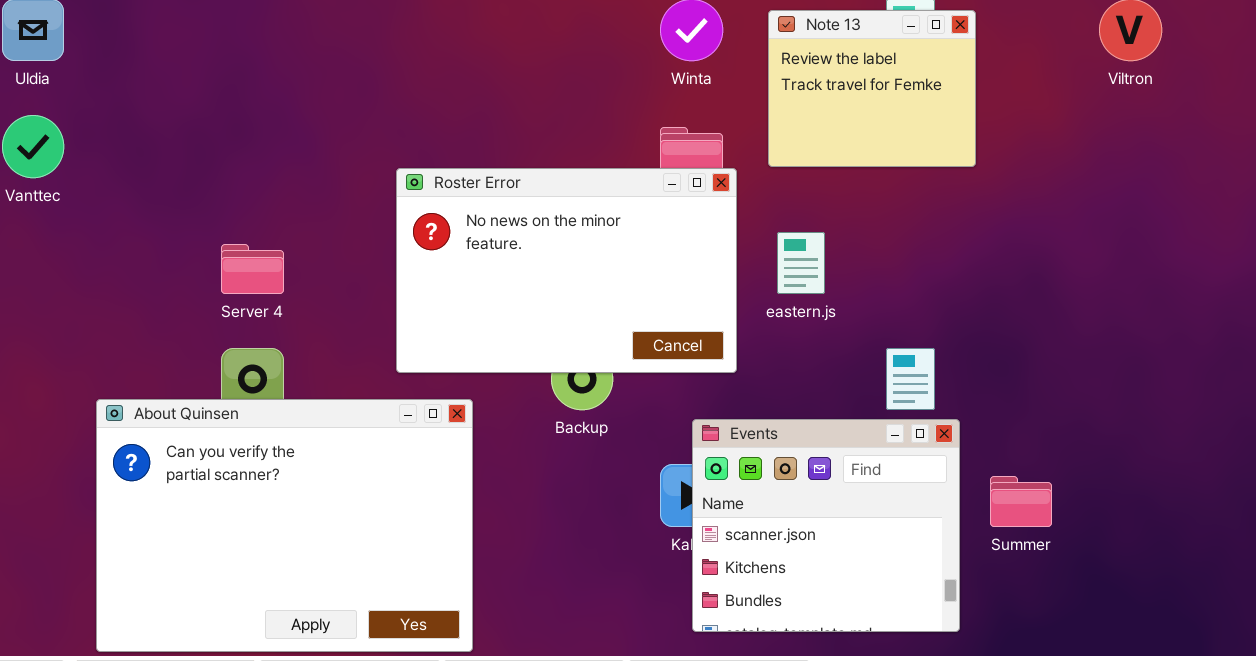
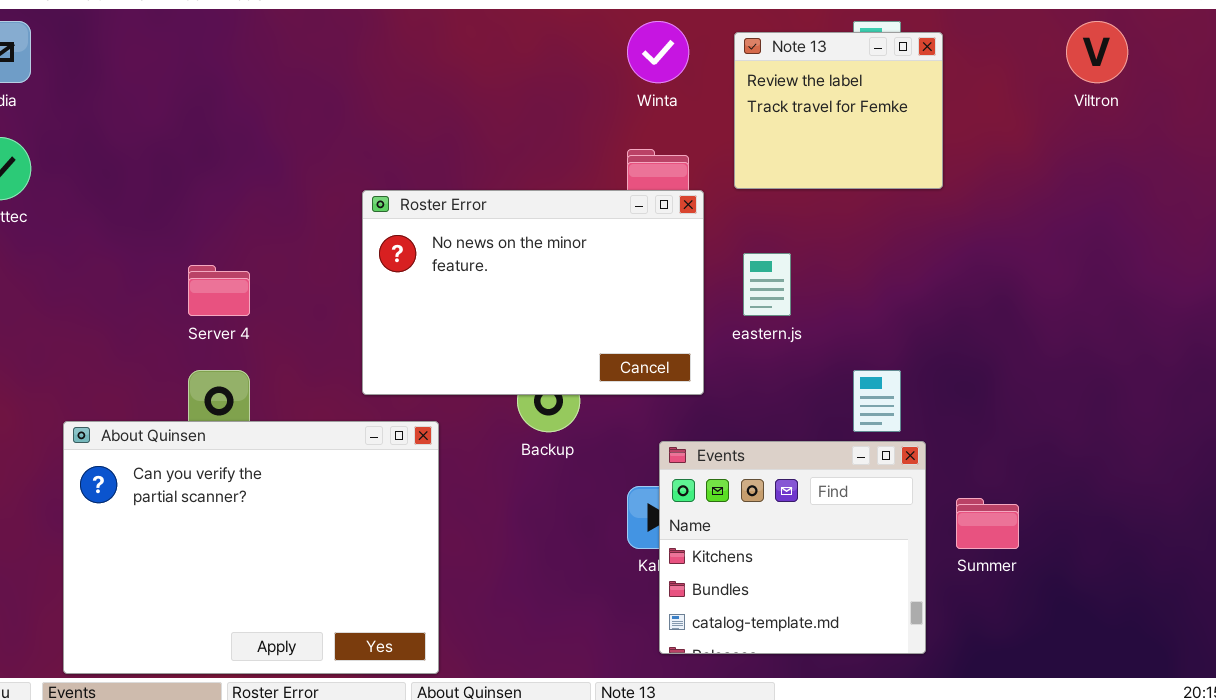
Events: [692,419,960,632] -> [659,441,926,654], scrolled down 1 row

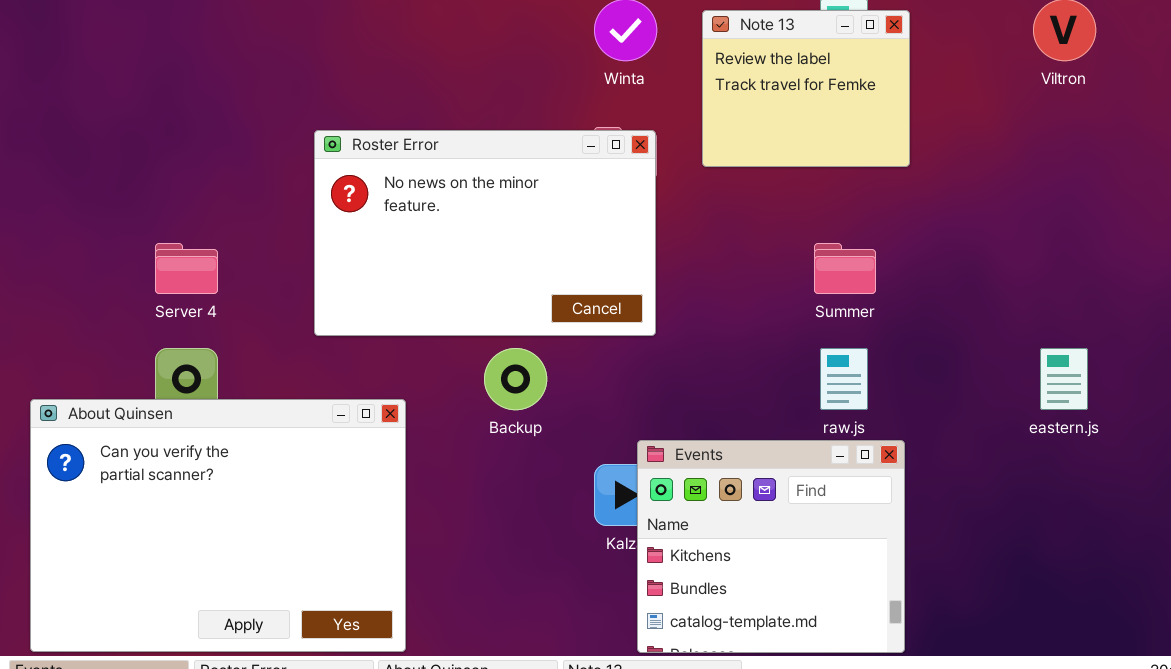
Roster Error: [362,190,704,395] -> [314,130,656,336], moved
eastern.js: [743,253,791,316] -> [1040,348,1088,410], moved
Events: [659,441,926,654] -> [637,440,905,653], moved
Summer: [956,498,1019,549] -> [814,243,876,294], moved

